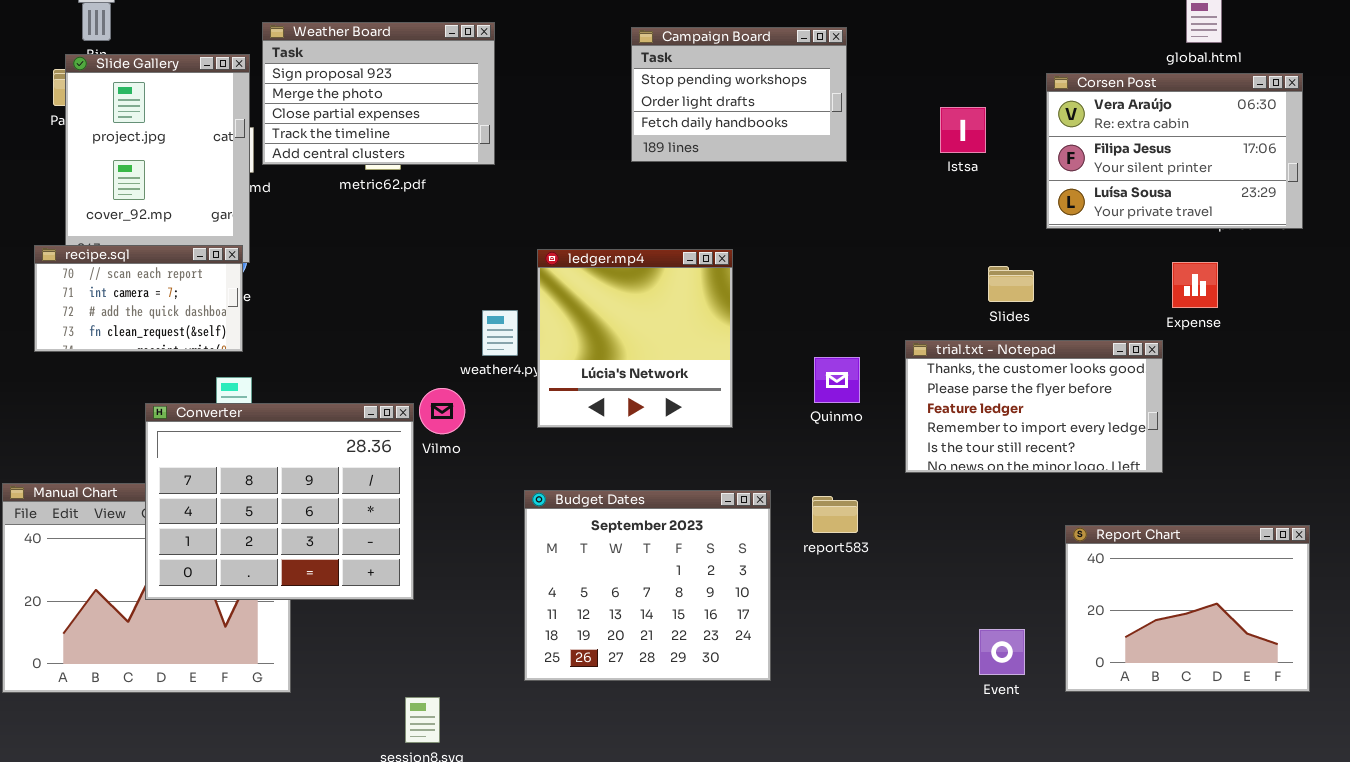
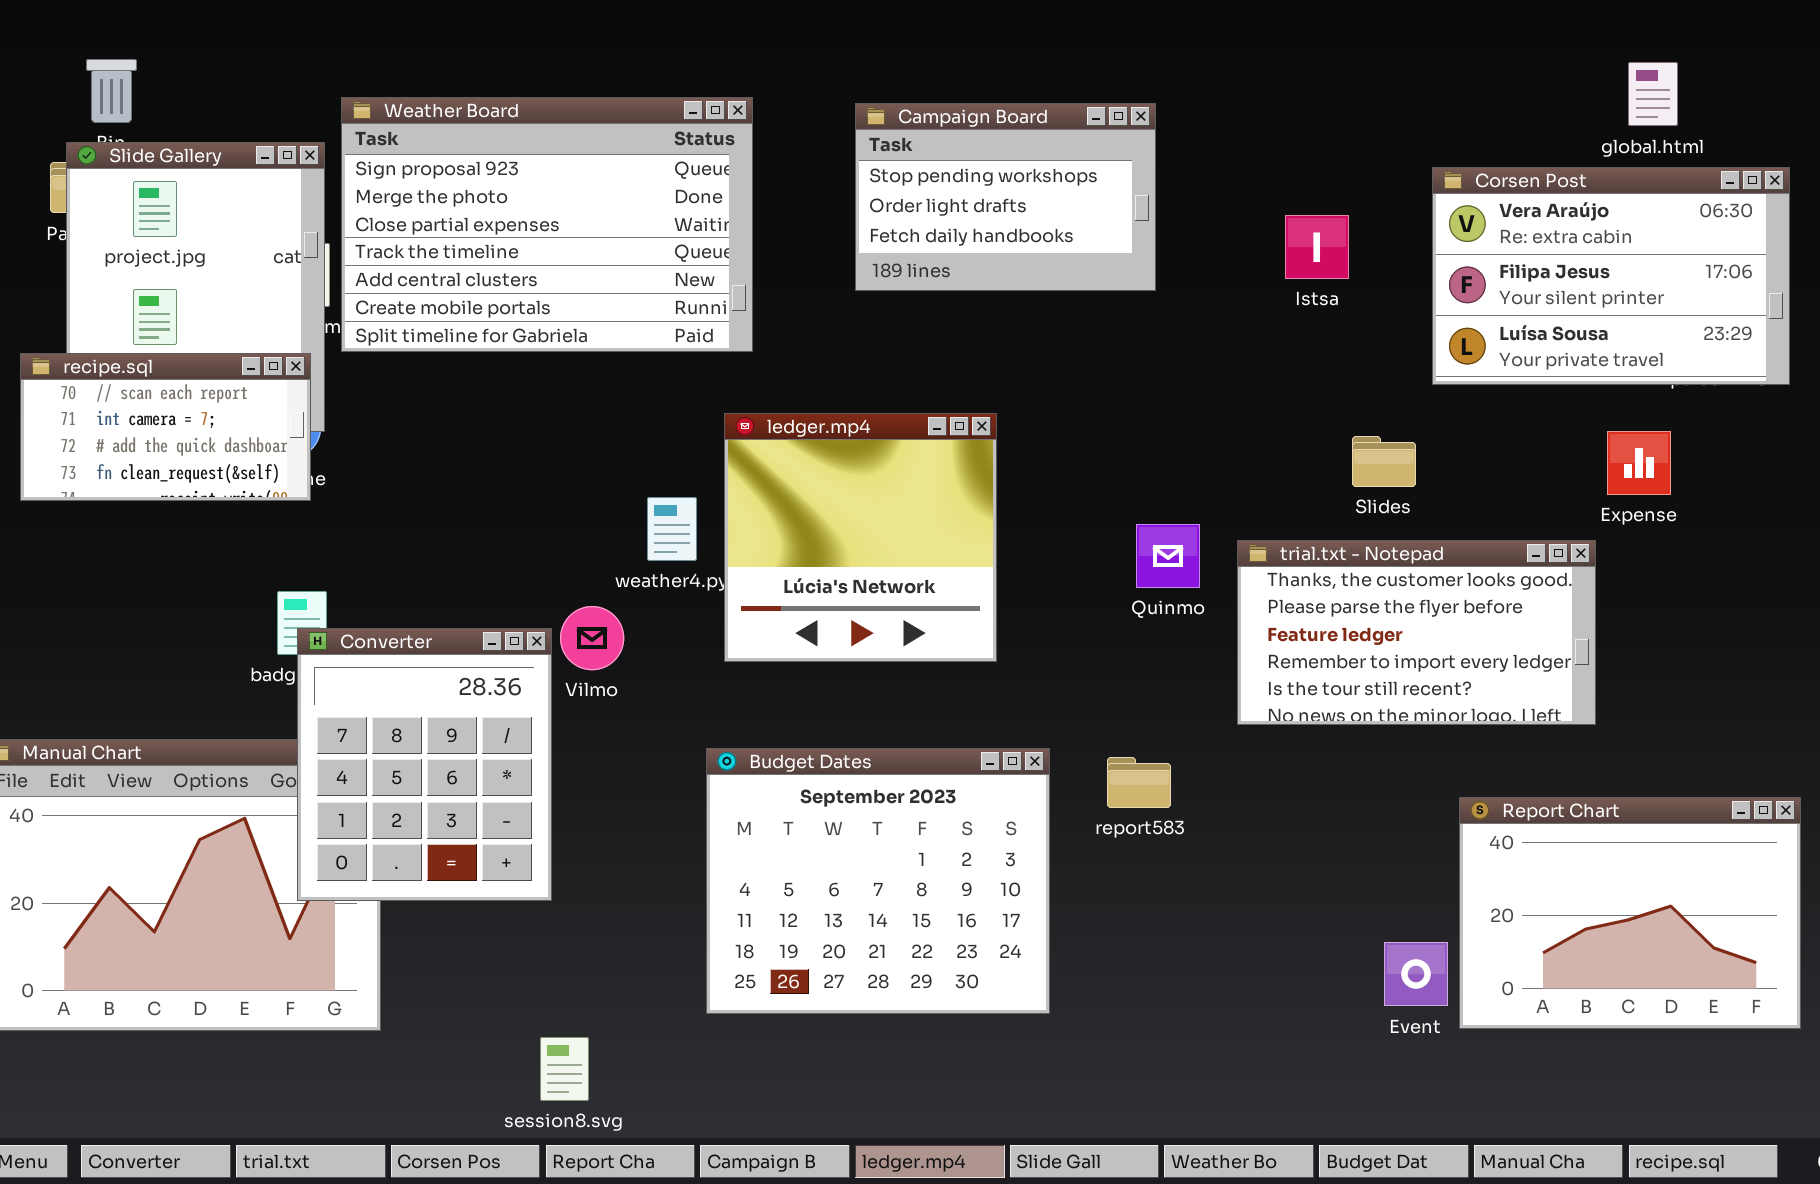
Weather Board: [262,22,495,165] -> [341,97,753,352], resized
recipe.sql: [34,245,243,352] -> [20,353,311,501], moved
Quinmo: [814,357,860,403] -> [1136,524,1200,588], moved
Converter: [145,403,414,600] -> [297,628,552,901], resized
Event: [979,629,1025,675] -> [1384,942,1448,1006], moved

